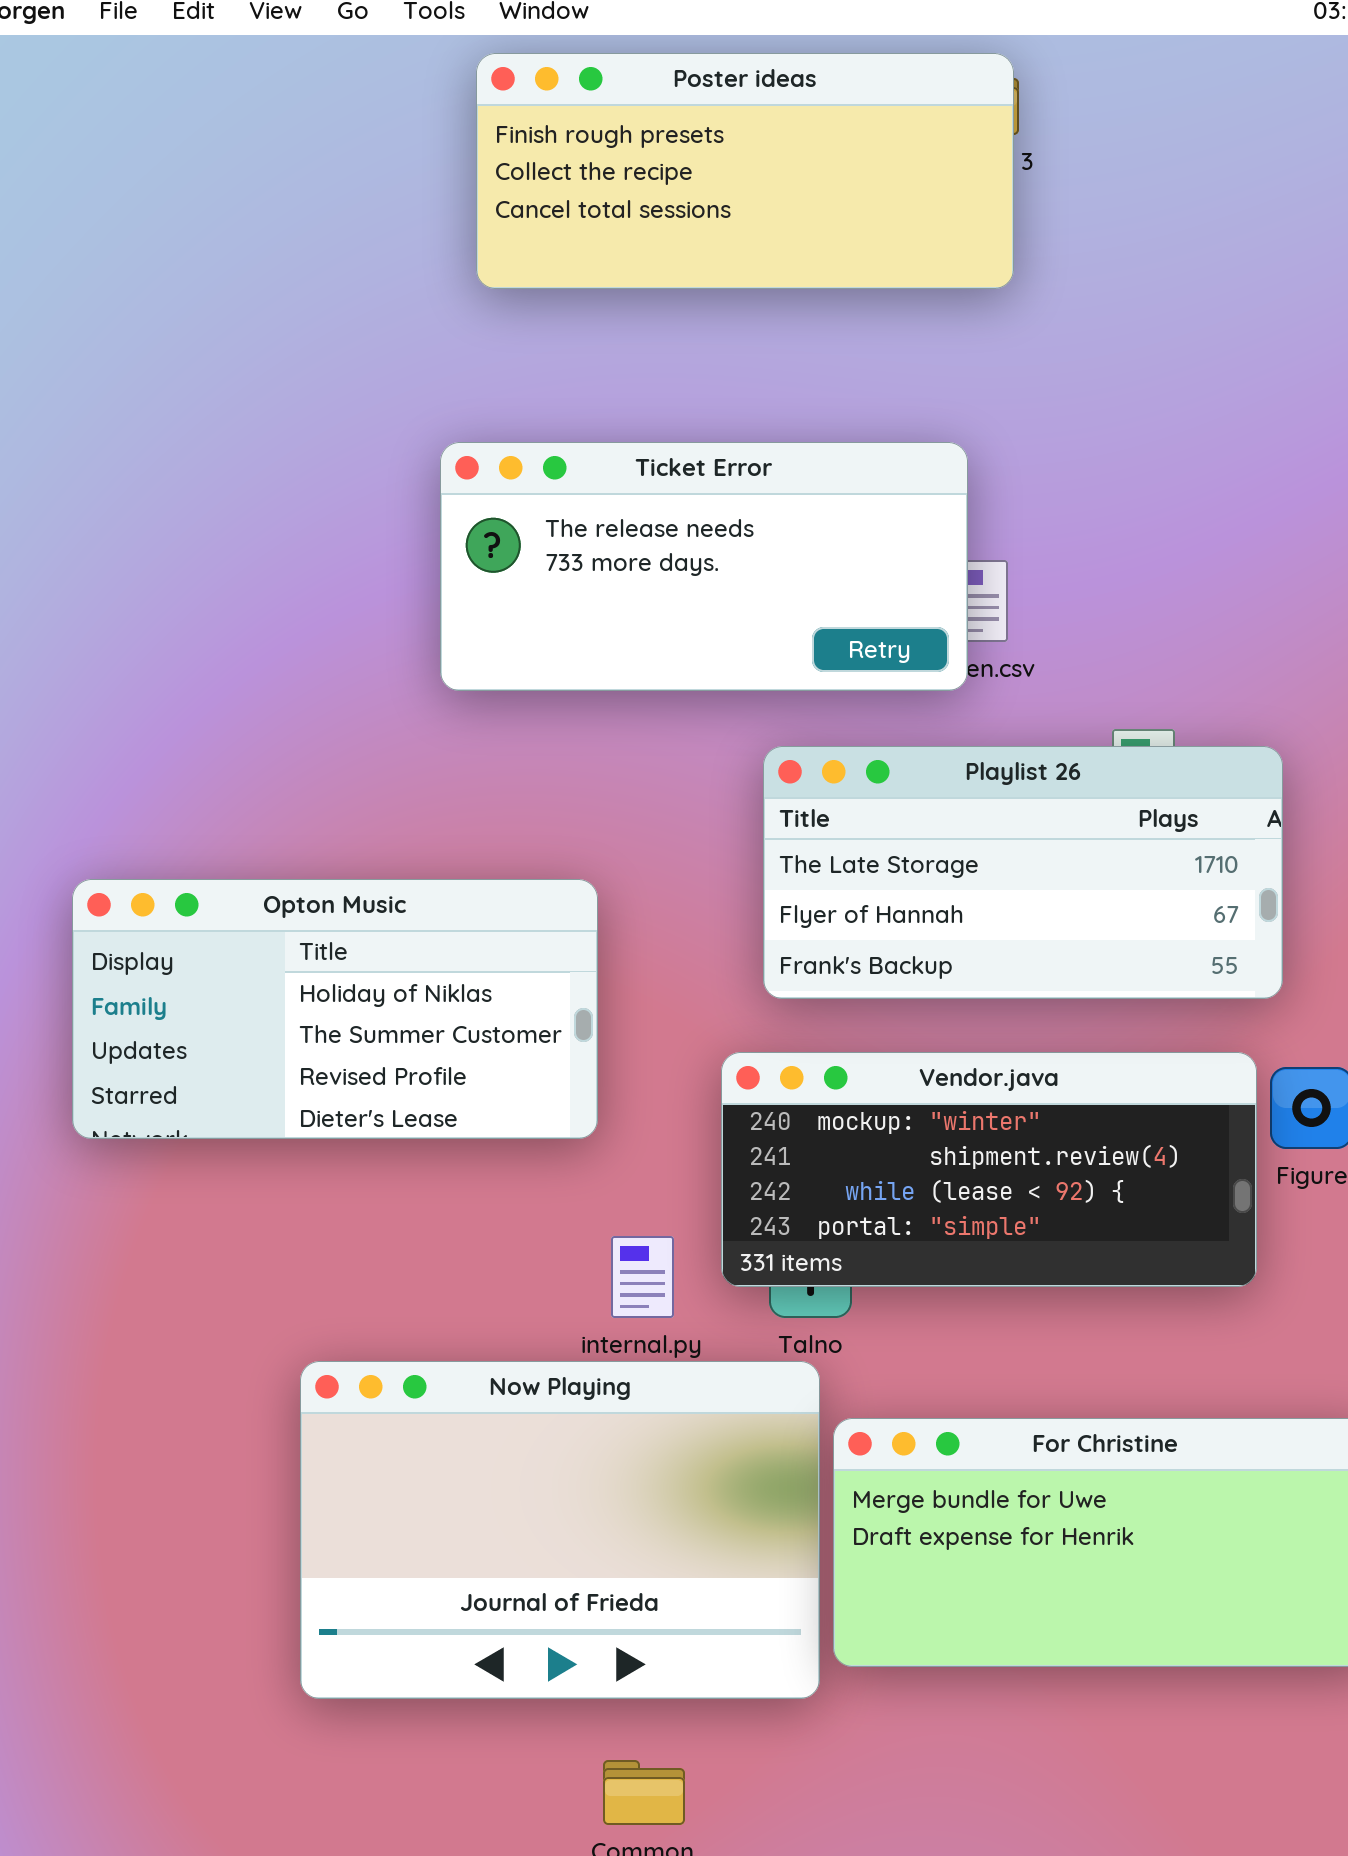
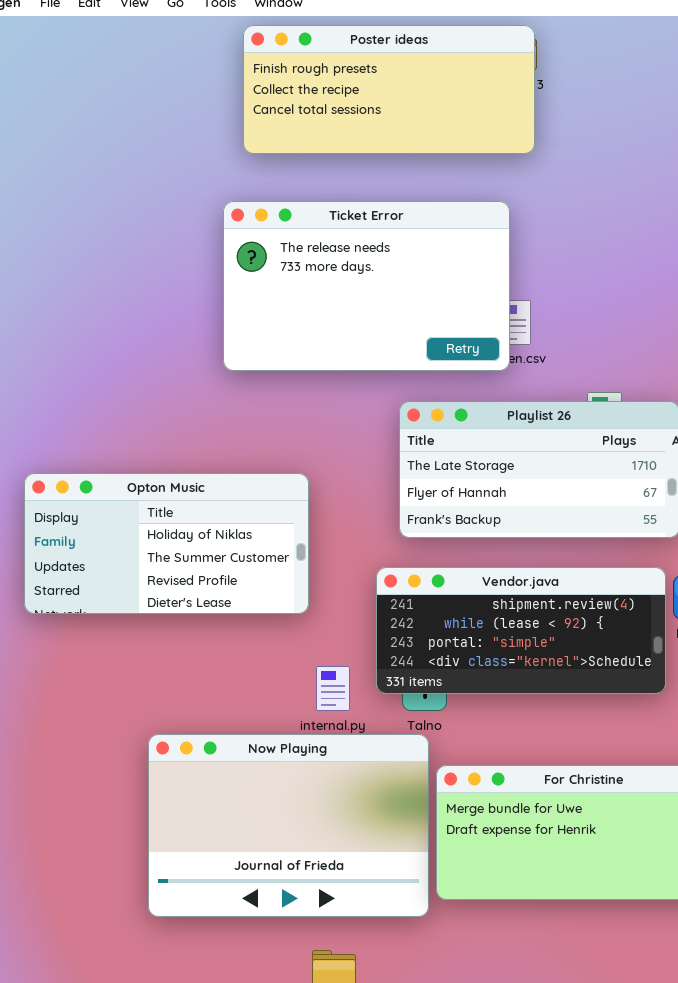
Ticket Error: [440,442,968,691] -> [223,201,510,371], resized
Vendor.java: [721,1052,1257,1287] -> [376,567,666,694], scrolled down 1 row

